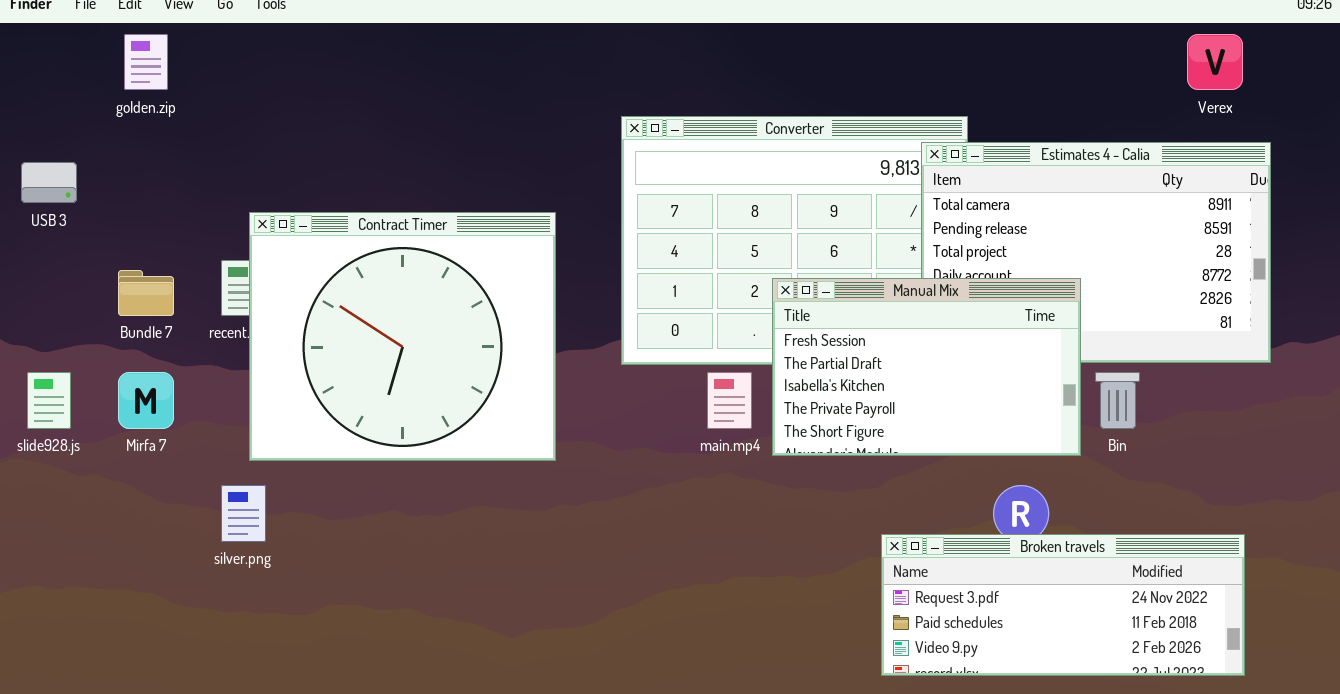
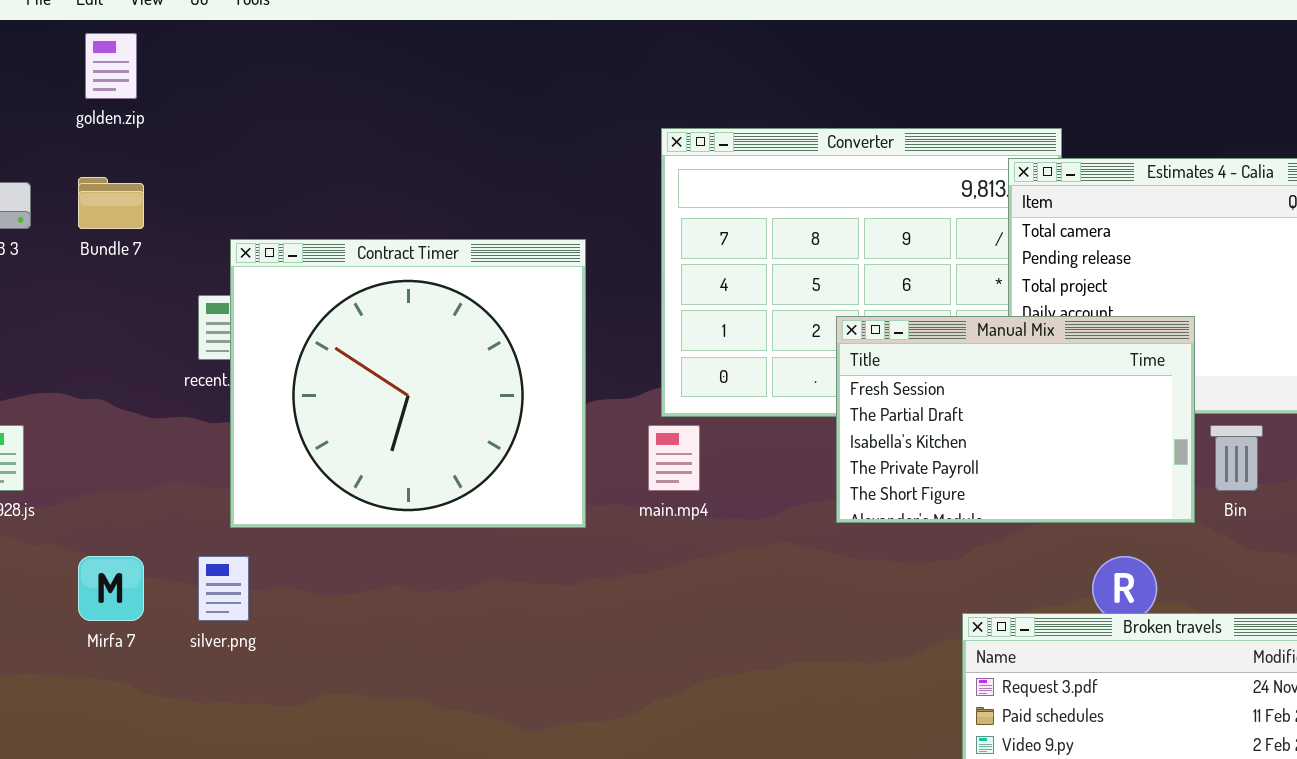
Bundle 7: [118,270,174,316] -> [78,177,144,229], moved
Mirfa 7: [118,372,174,429] -> [78,556,144,621], moved
main.mp4: [707,372,752,429] -> [648,425,700,491], moved

